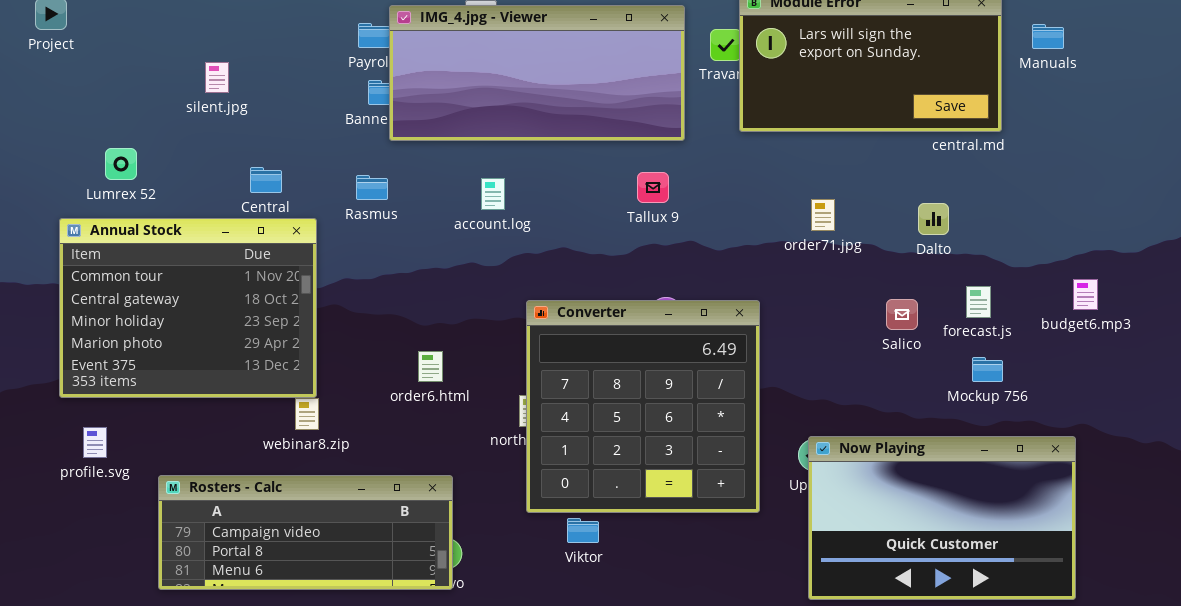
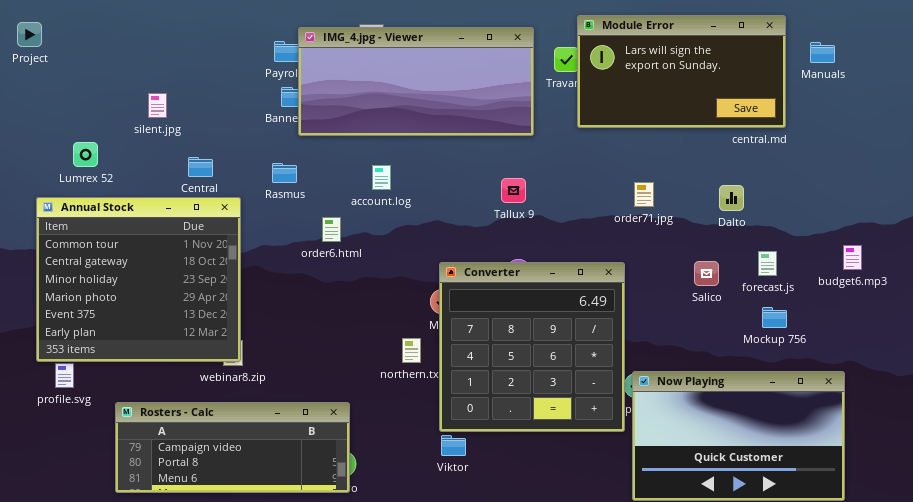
silent.jpg: [205,62,229,93] -> [148,93,167,118], moved
Tallux 9: [637,172,669,203] -> [501,178,526,203], moved
Annual Stock: [59,218,317,398] -> [36,197,241,362], resized
Converter: [526,300,760,513] -> [439,262,625,432], moved
order6.html: [418,351,443,382] -> [322,217,341,242], moved

